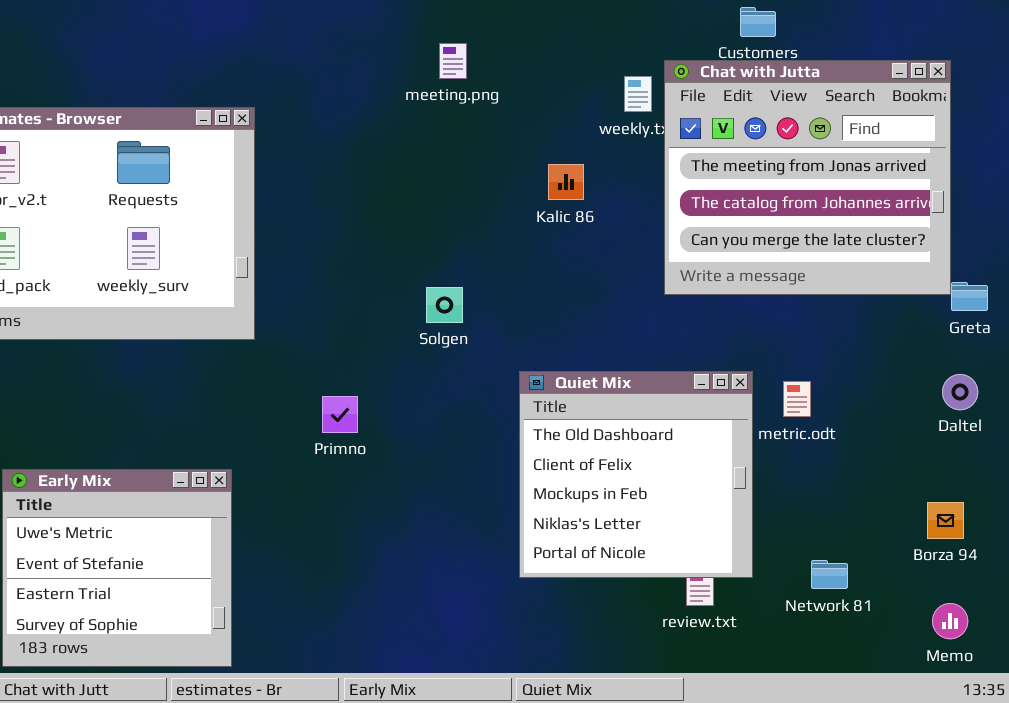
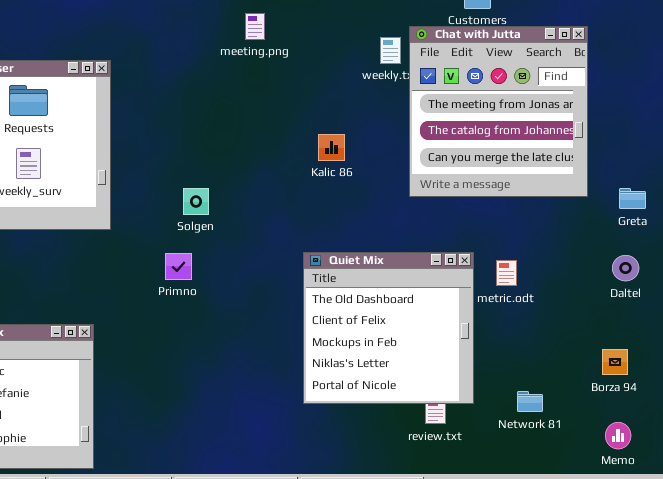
Chat with Jutta: [664,60,951,295] -> [409,26,588,197], resized
Kalic 86: [548,164,584,200] -> [318,134,345,161], moved
Solgen: [426,287,463,323] -> [183,188,209,215], moved
Primno: [322,396,358,433] -> [165,253,192,280], moved

